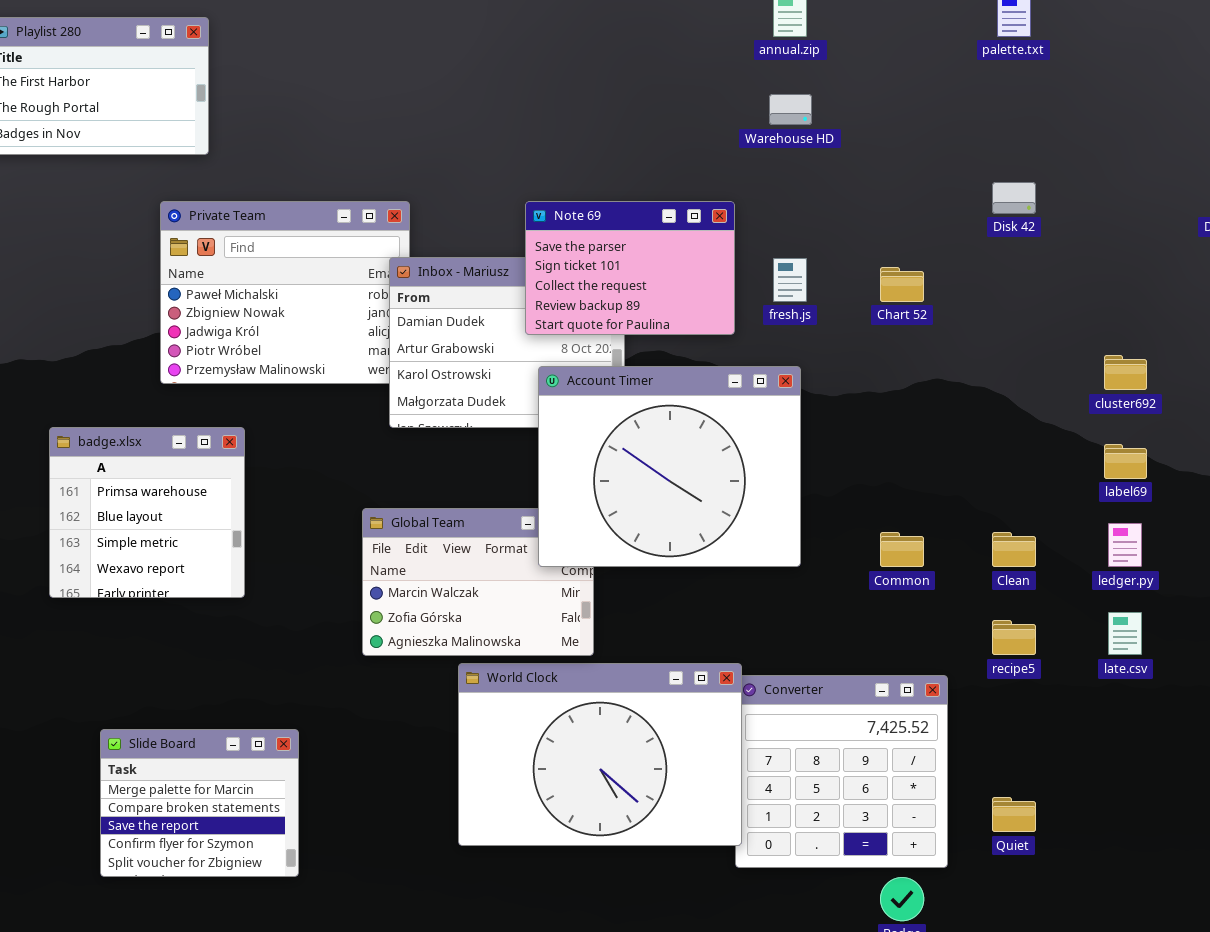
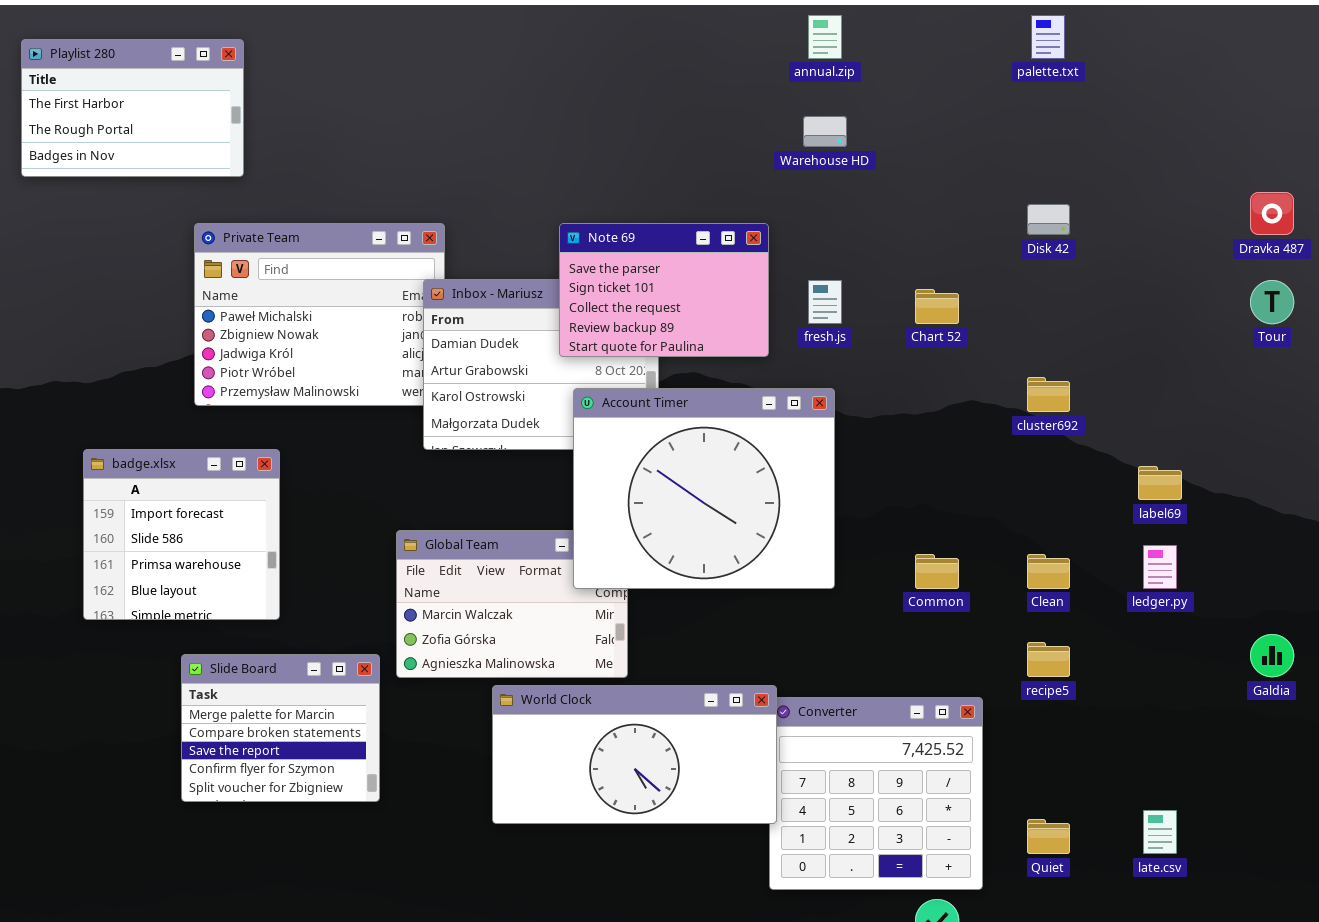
cluster692: [1104,355,1147,390] -> [1027,377,1070,412], moved
badge.xlsx: [49,427,245,598] -> [83,449,280,620], scrolled up 2 rows
late.csv: [1108,612,1142,655] -> [1143,810,1177,854], moved
World Clock: [458,663,742,846] -> [492,685,777,824], resized
Slide Board: [100,729,299,877] -> [181,654,380,802], moved

